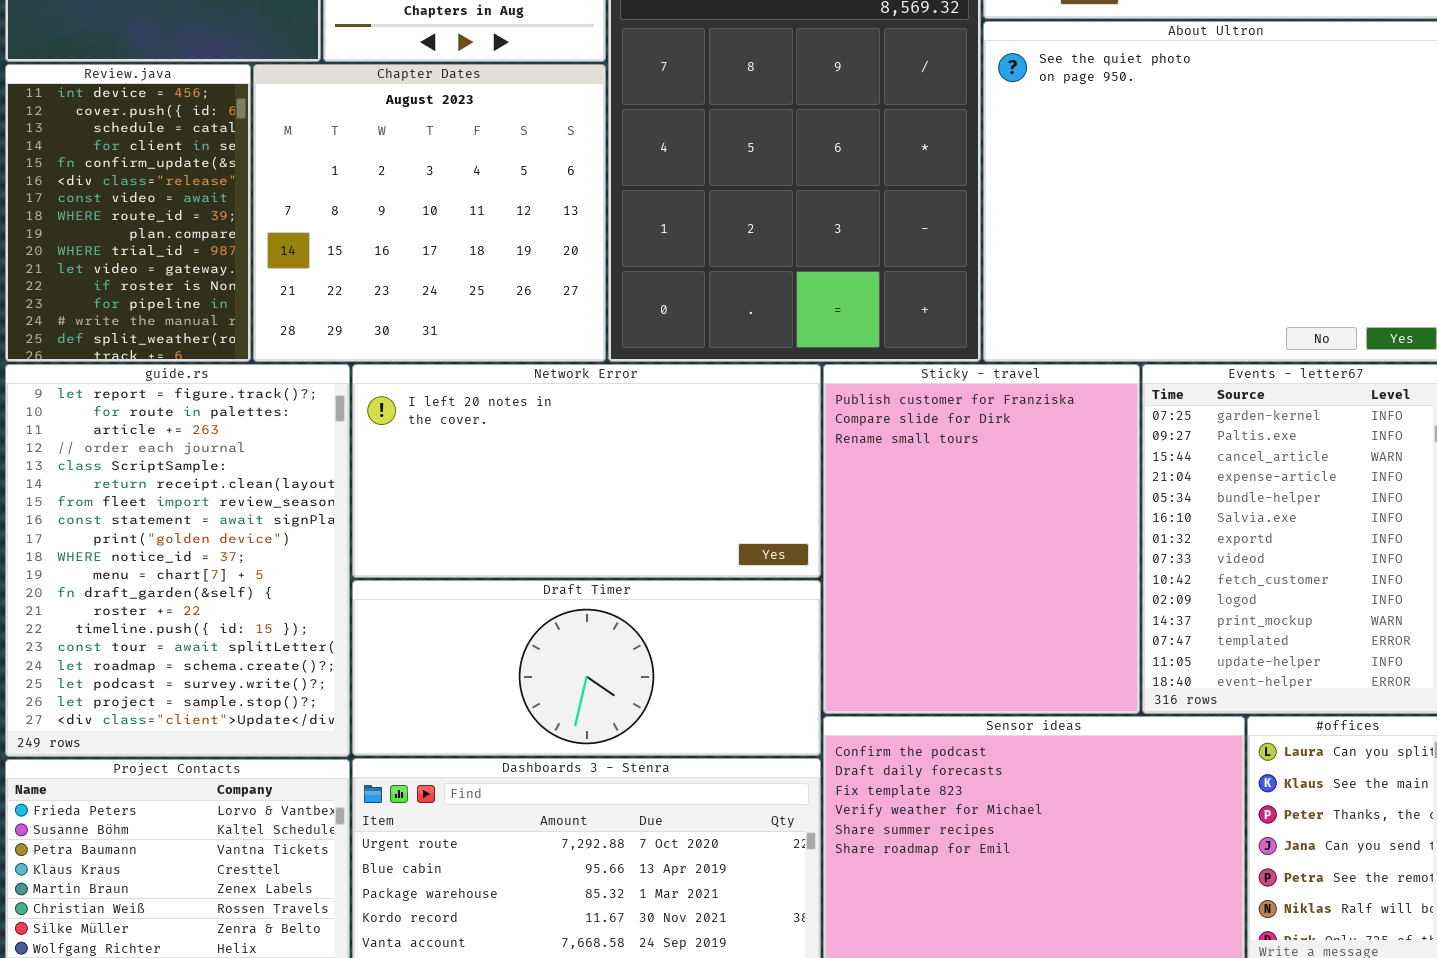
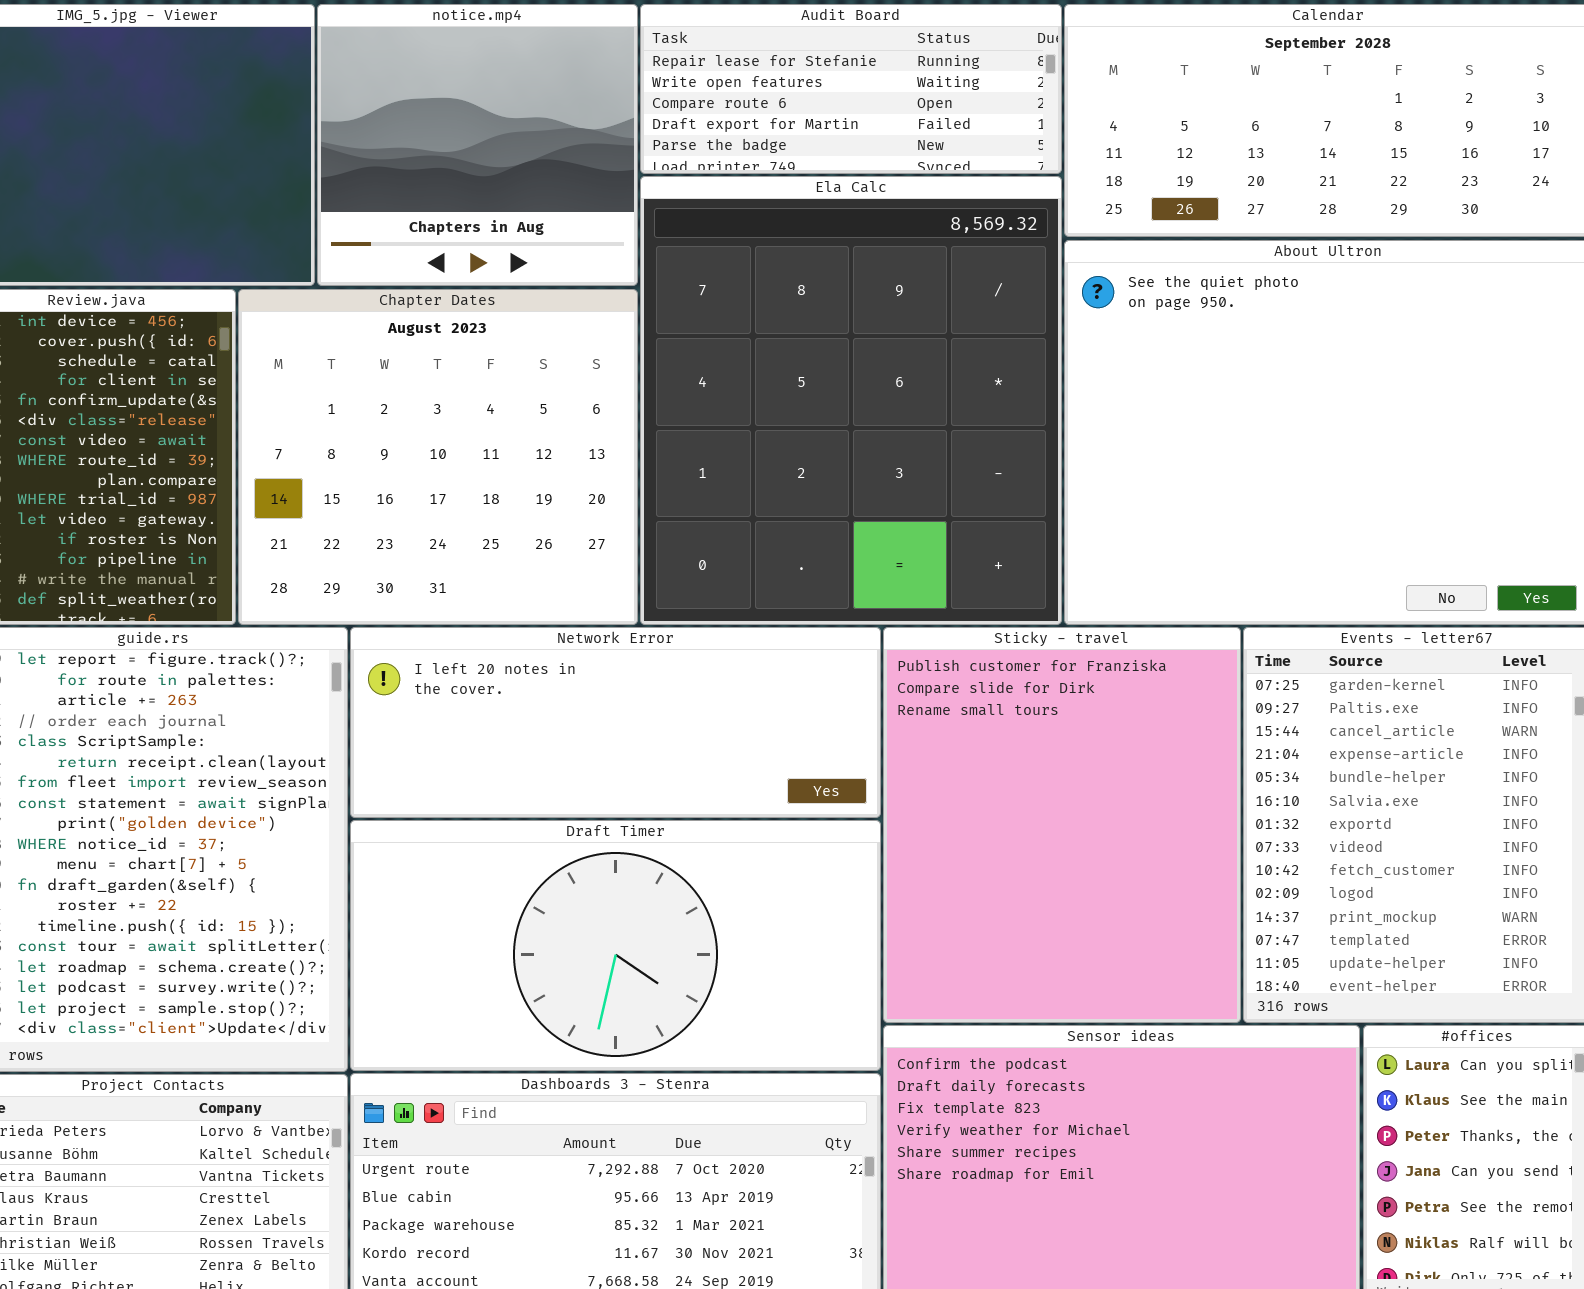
Network Error: [352,364,821,578] -> [350,627,881,818], resized
Draft Timer: [352,580,821,756] -> [350,820,881,1071], resized

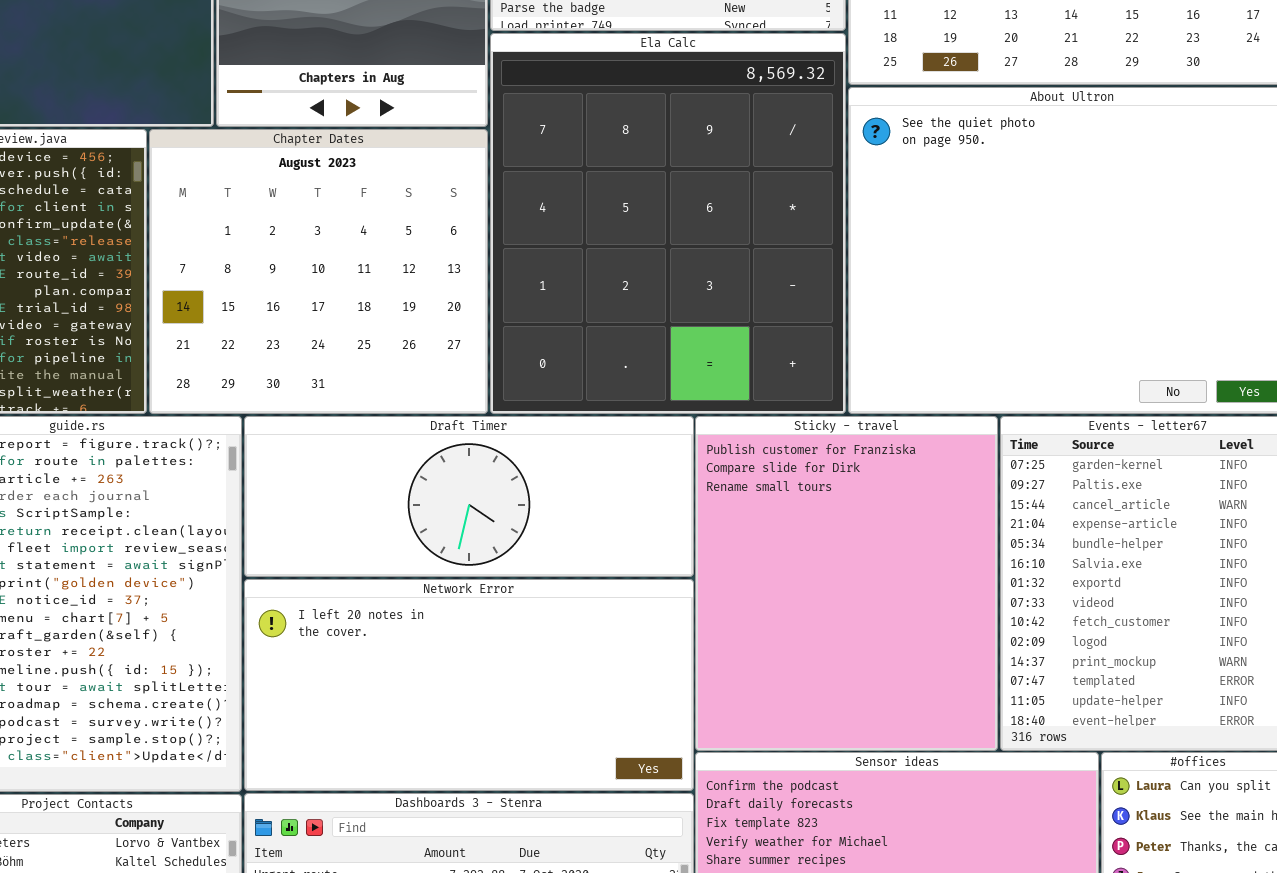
Network Error: [350,627,881,818] -> [244,579,694,791], moved, resized
Draft Timer: [350,820,881,1071] -> [244,416,694,577], moved, resized

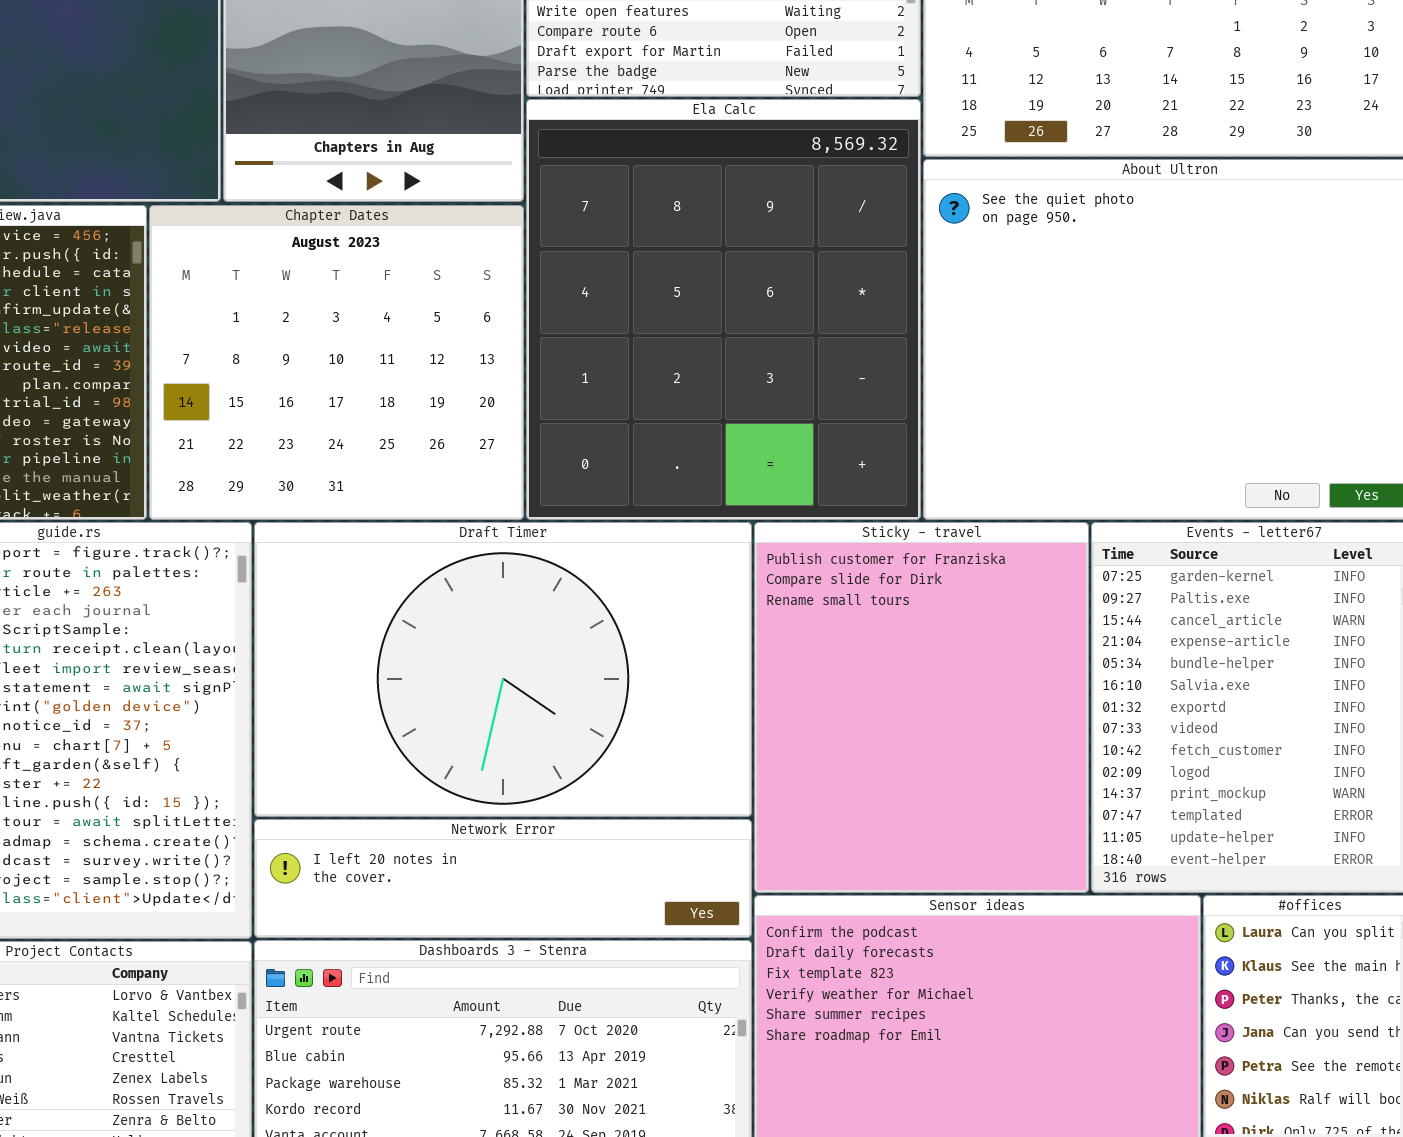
Draft Timer: [244,416,694,577] -> [254,522,752,817], resized
Network Error: [244,579,694,791] -> [254,819,752,938], resized

